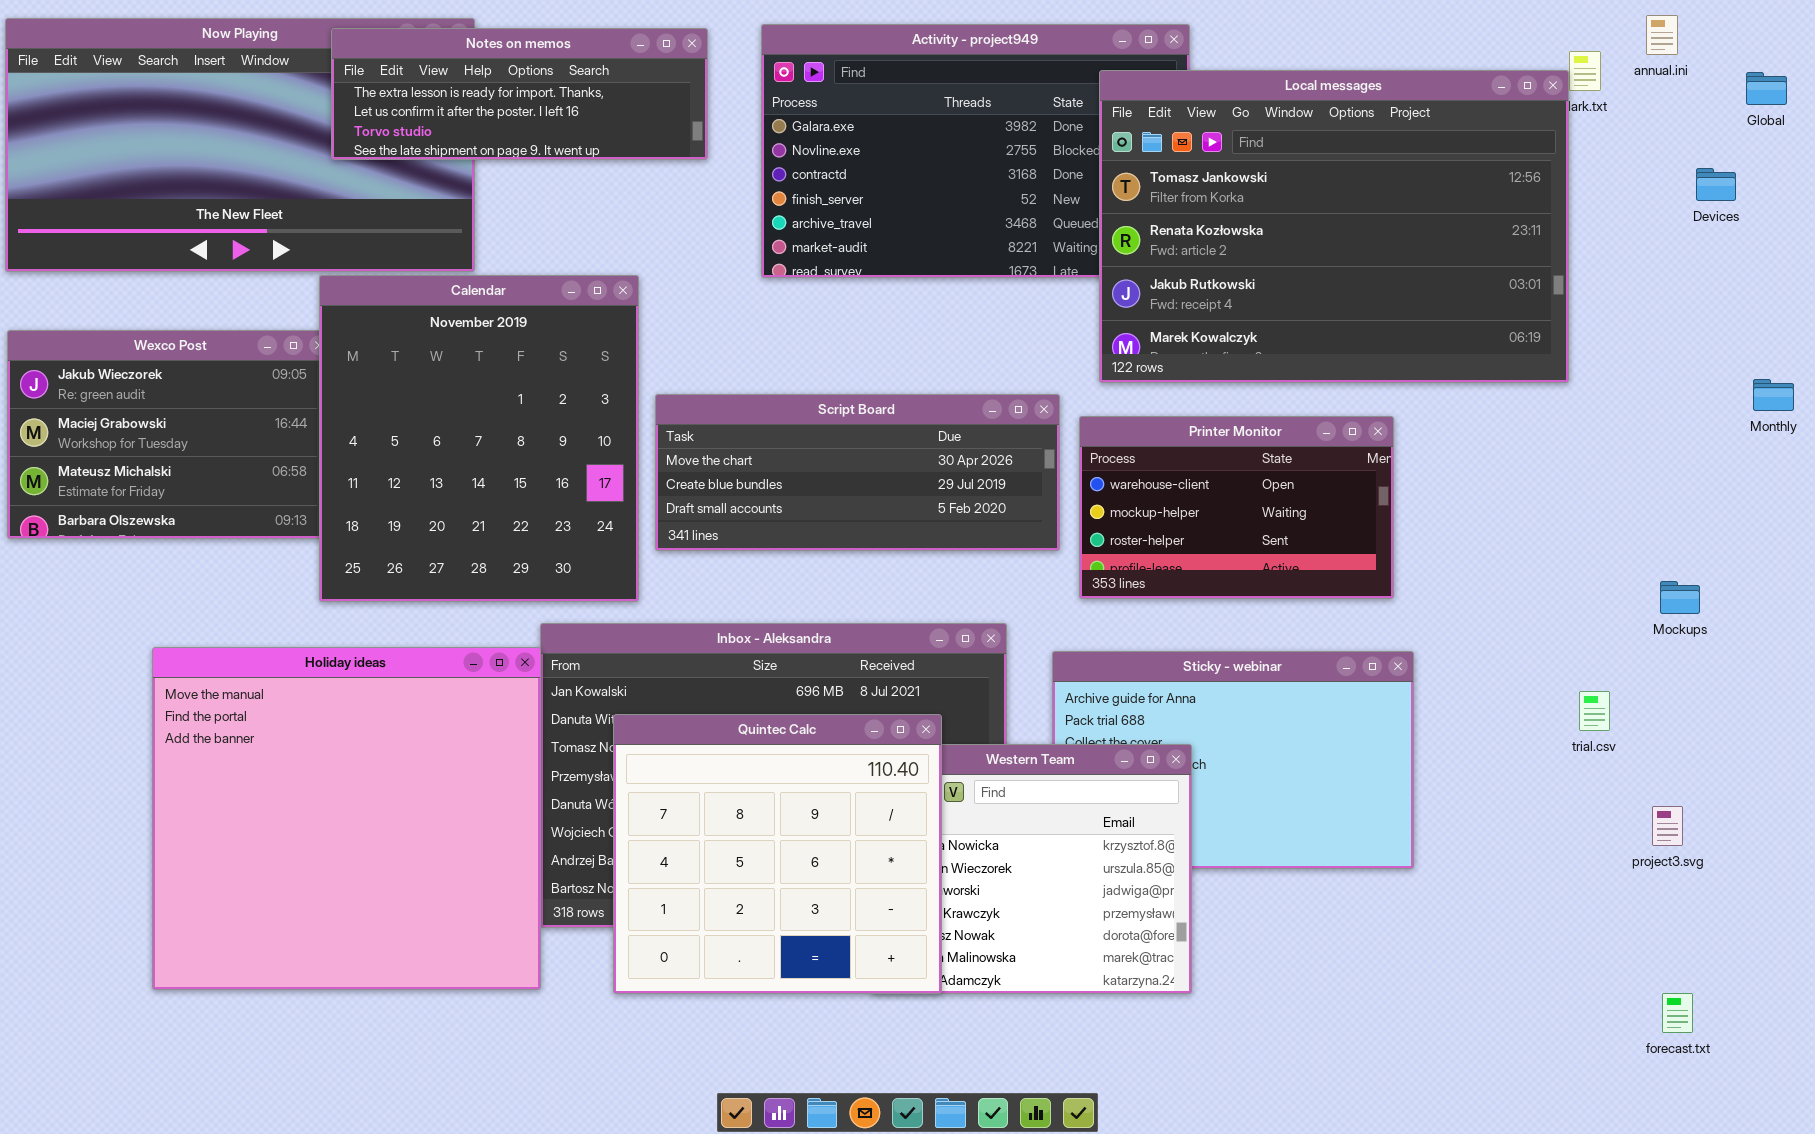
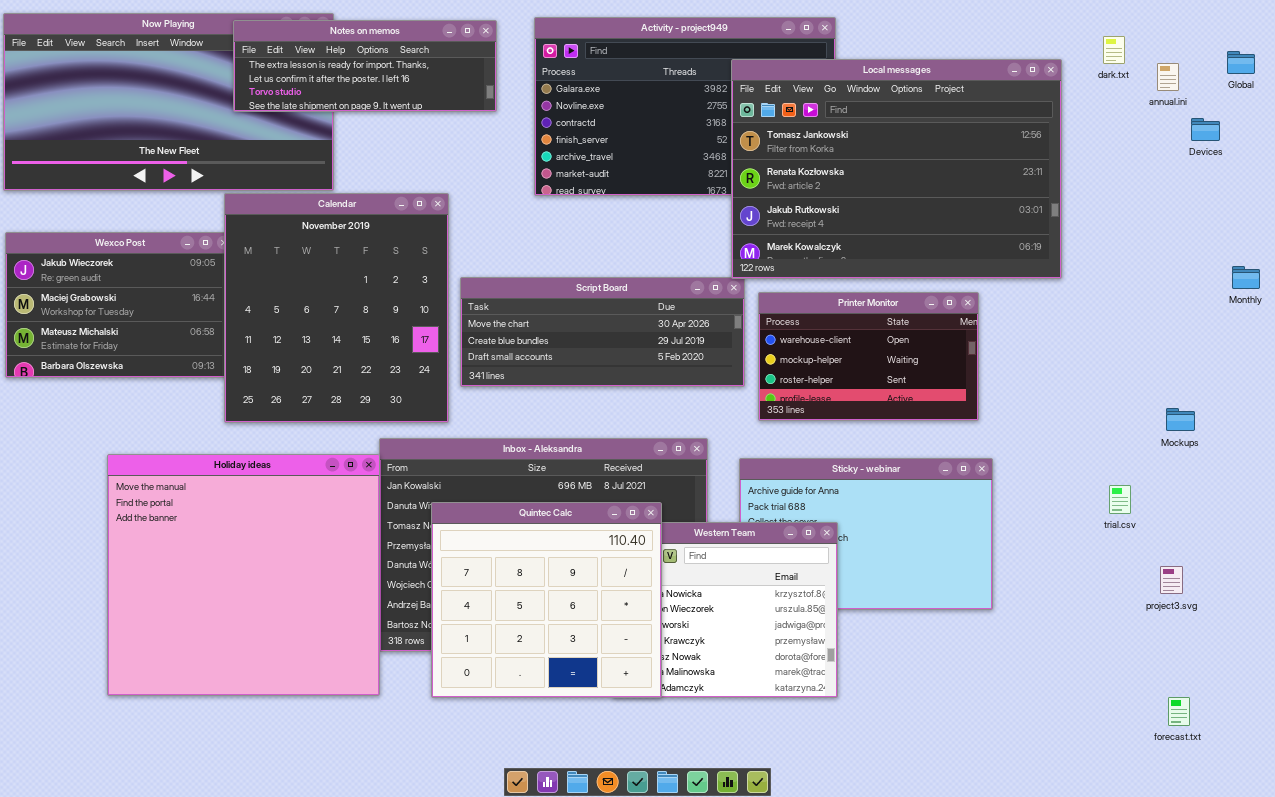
annual.ini: [1646,15,1678,55] -> [1157,63,1179,91], moved
Local messages: [1099,70,1569,383] -> [731,59,1062,279], moved

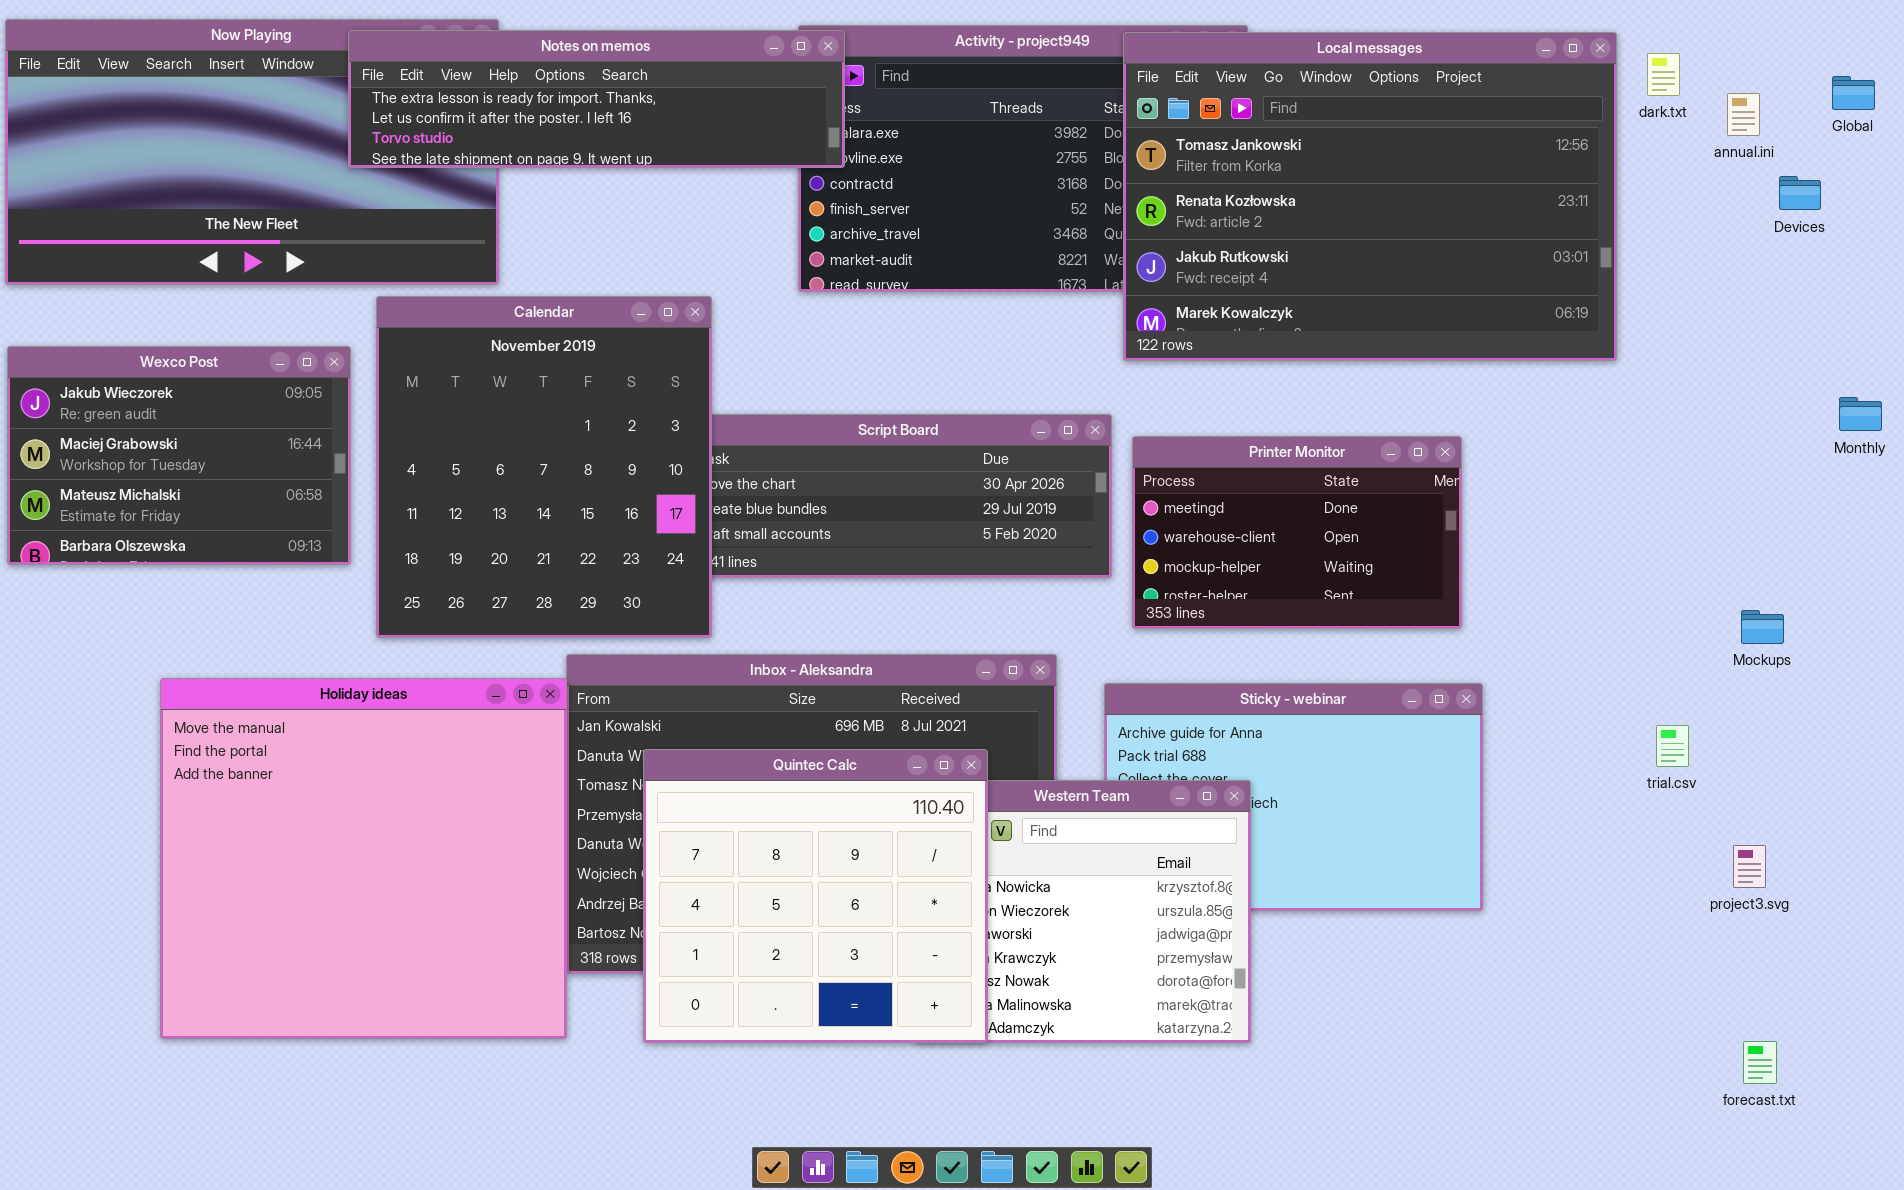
Notes on memos: [233,20,497,112] -> [348,30,845,168], resized
Local messages: [731,59,1062,279] -> [1123,32,1617,361], moved
Calendar: [224,193,449,423] -> [376,296,712,638], moved
Printer Monitor: [758,292,979,421] -> [1132,436,1462,629], scrolled up 1 row

